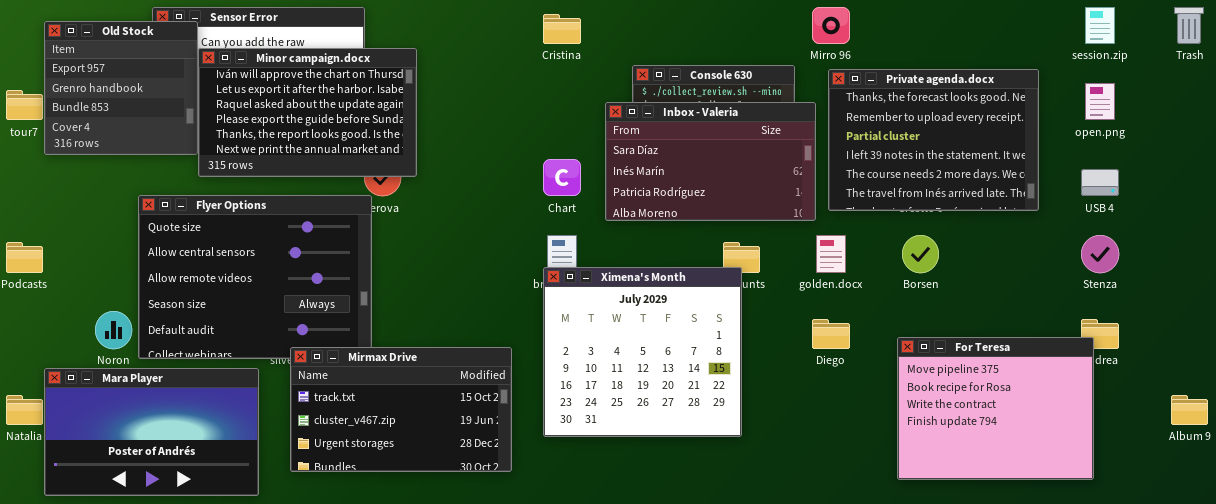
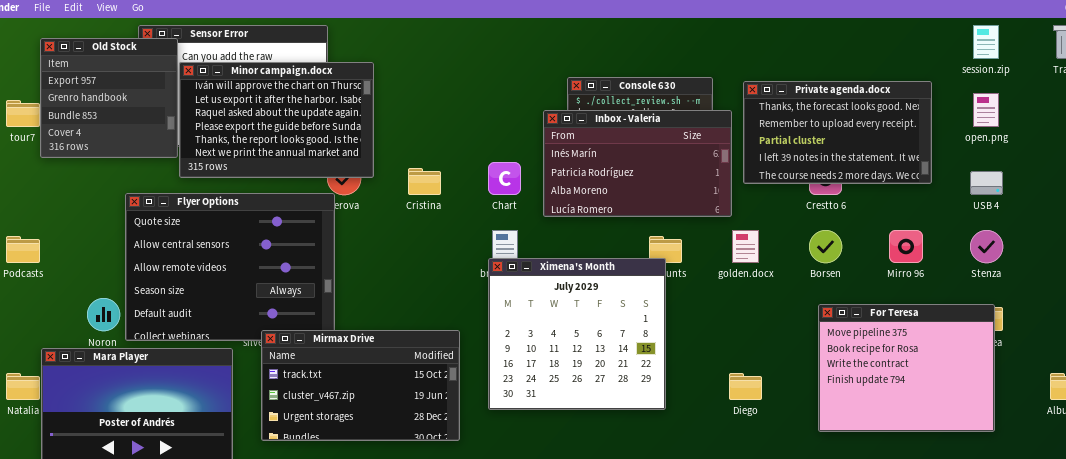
Mirro 96: [812,7,850,44] -> [889,230,923,263], moved
Cristina: [543,14,581,44] -> [408,168,441,195], moved
Private agenda.docx: [828,69,1039,211] -> [743,81,932,184], resized
Inbox - Valeria: [605,102,816,221] -> [543,110,732,217], scrolled down 1 row
Diego: [812,319,850,349] -> [729,373,762,400], moved
For Teresa: [897,337,1094,480] -> [818,304,995,432], moved

